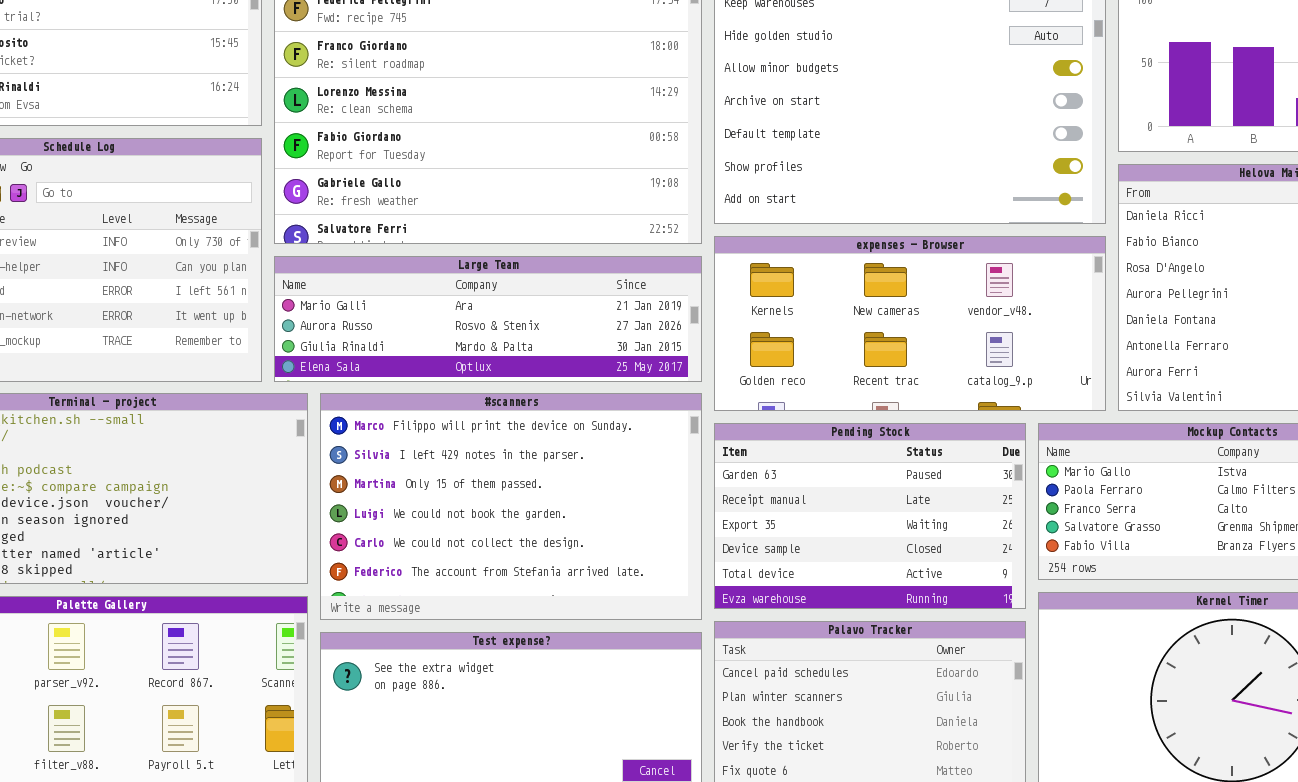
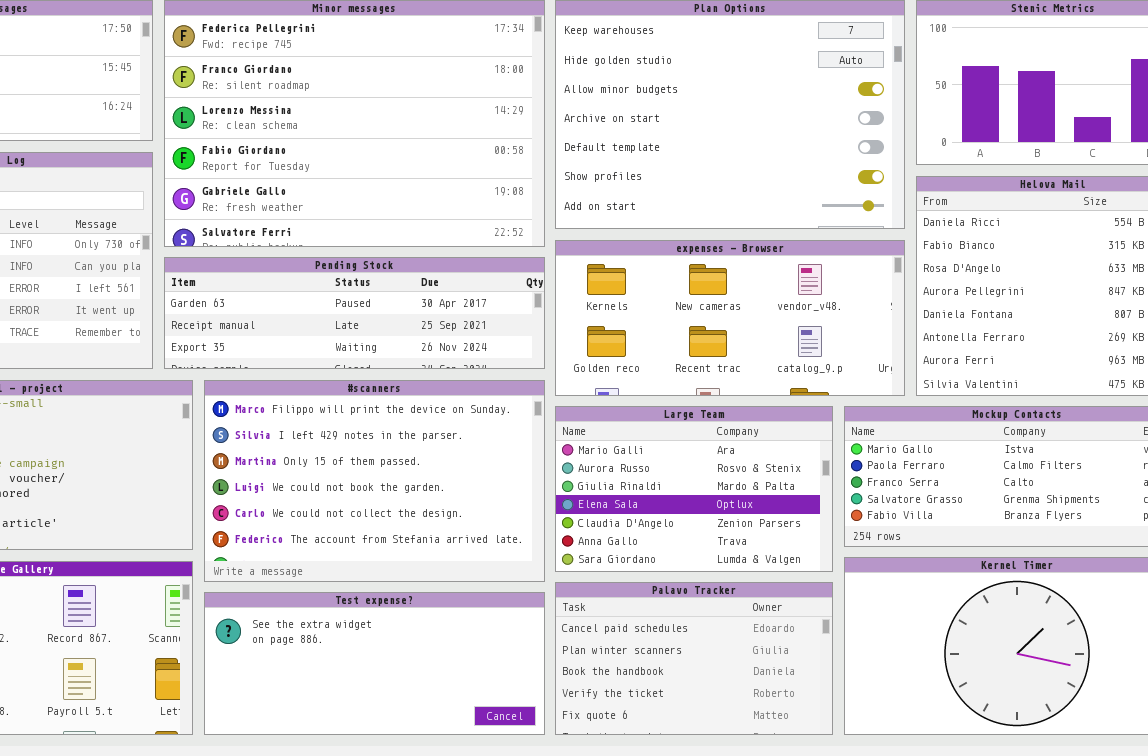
Large Team: [274,256,702,382] -> [555,406,833,572], moved, resized
Pending Stock: [714,423,1026,609] -> [164,257,545,369], moved, resized

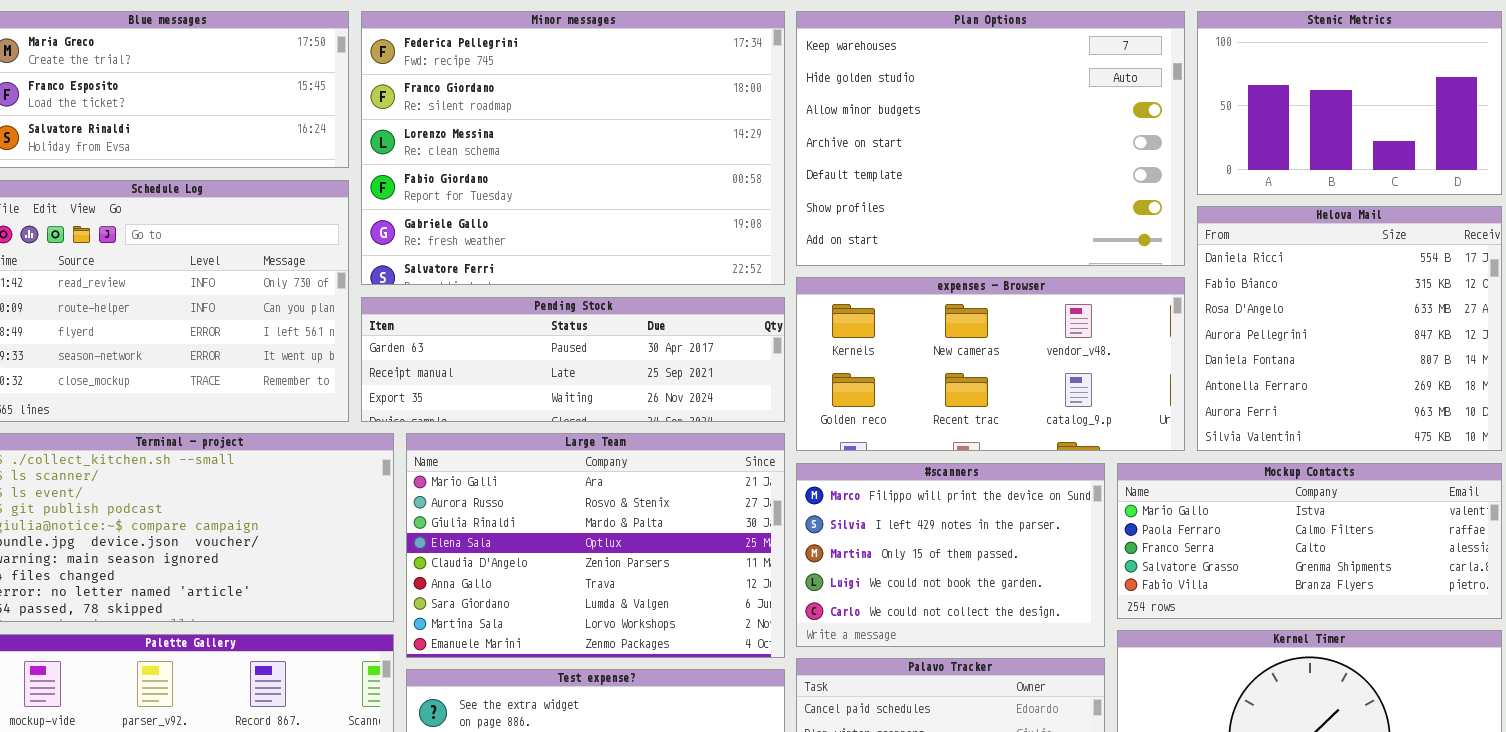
#scanners: [204,380,545,582] -> [796,463,1105,647], moved, resized
Large Team: [555,406,833,572] -> [406,433,785,658], moved, resized

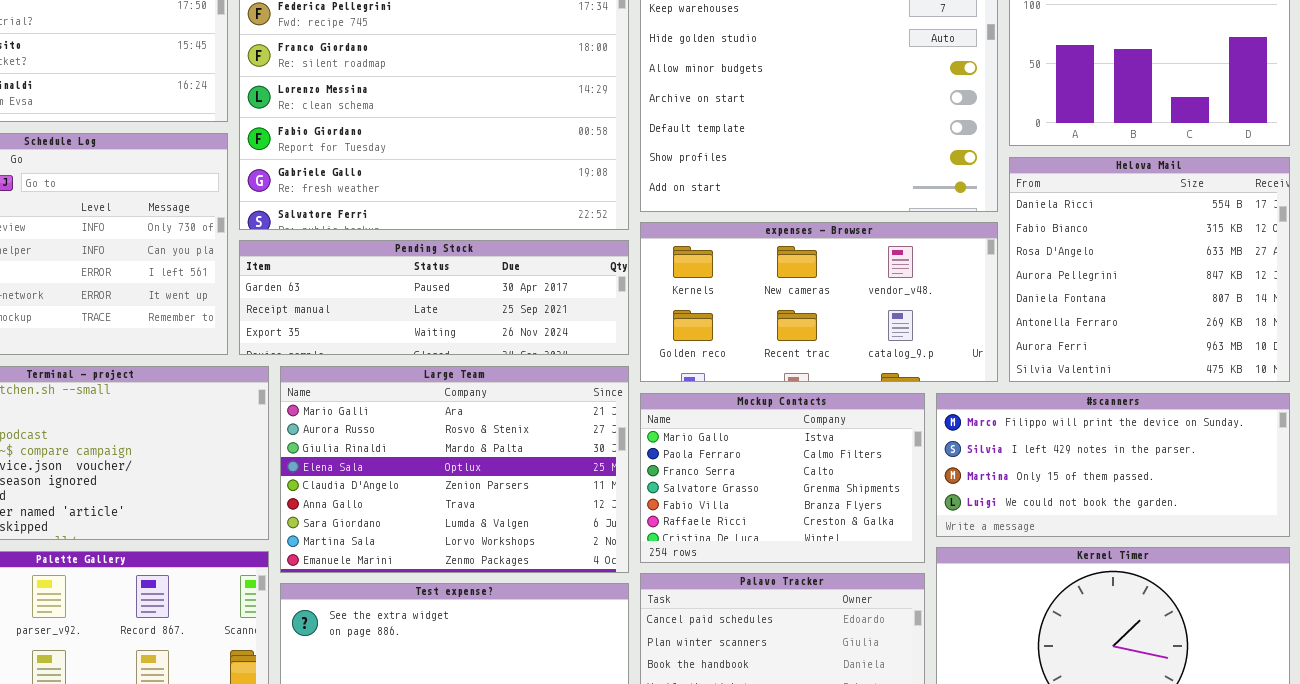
#scanners: [796,463,1105,647] -> [936,393,1290,537], moved, resized
Mockup Contacts: [1117,463,1502,619] -> [640,393,925,563], moved, resized

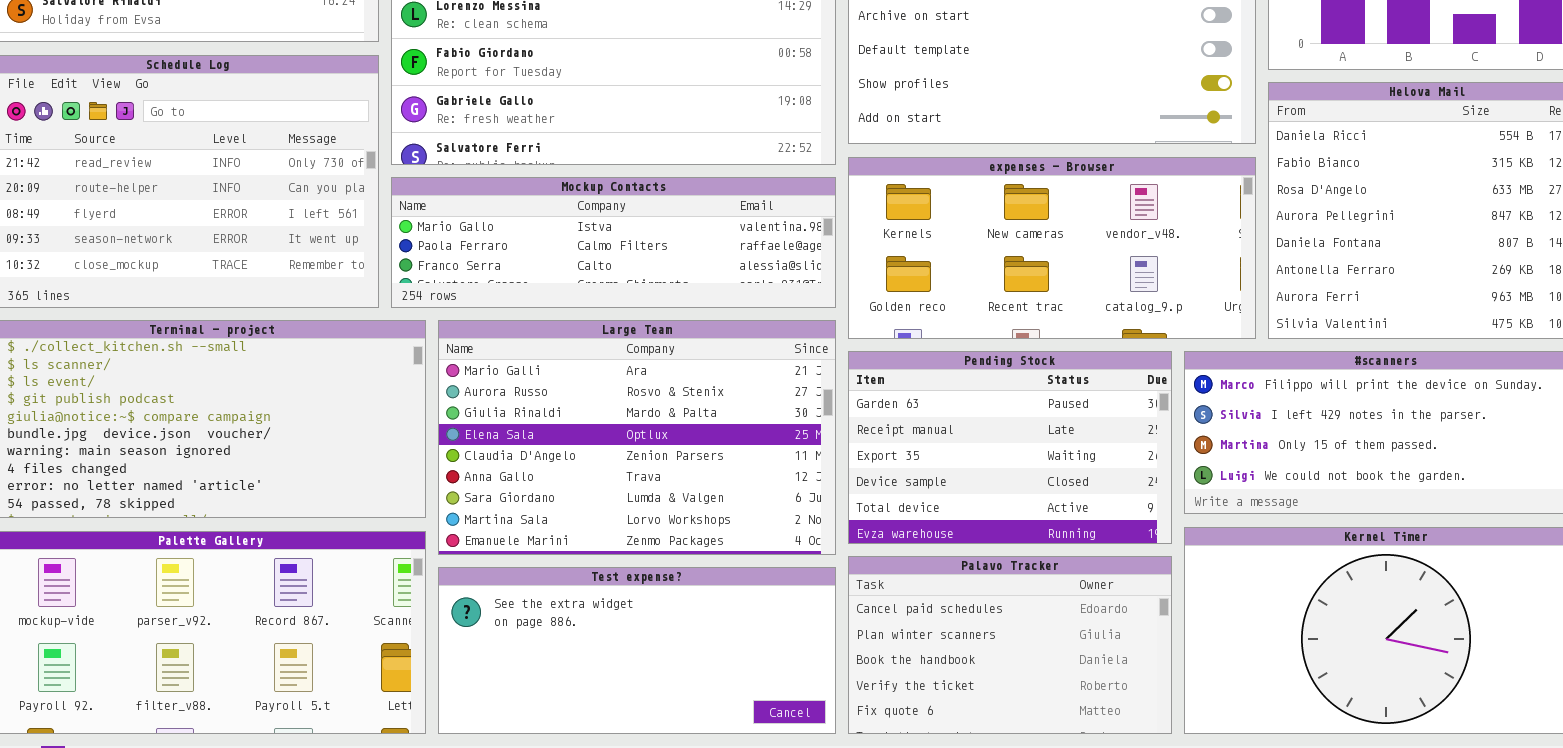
Pending Stock: [239,240,629,355] -> [848,351,1172,544], moved, resized
Mockup Contacts: [640,393,925,563] -> [391,177,836,308], moved, resized

